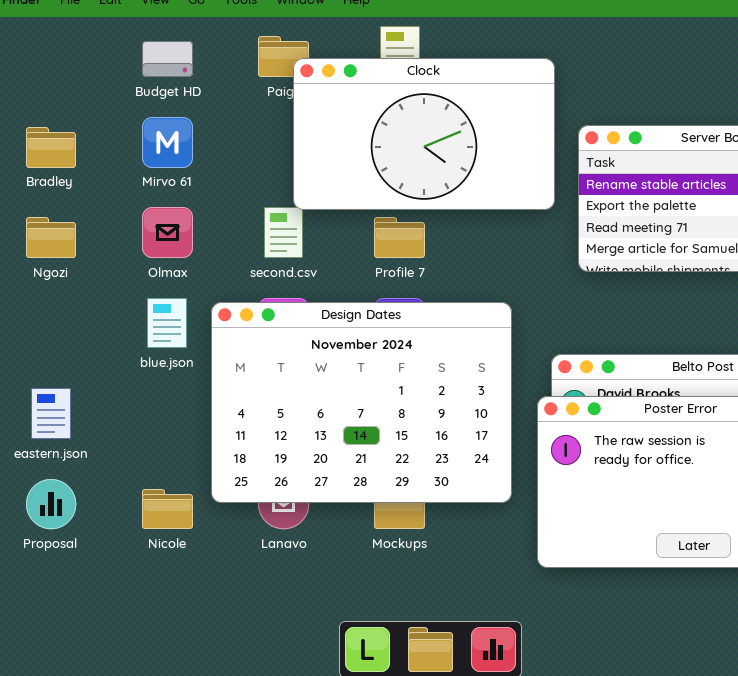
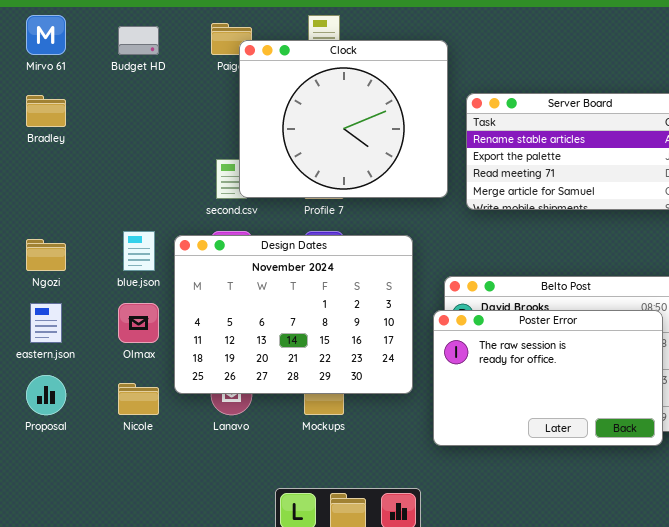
Clock: [293,58,555,210] -> [239,40,448,198], resized
Mirvo 61: [142,117,193,168] -> [26,15,66,55], moved
Olmax: [142,207,193,258] -> [118,303,159,343], moved
Ngozi: [26,217,76,258] -> [26,239,66,271], moved

